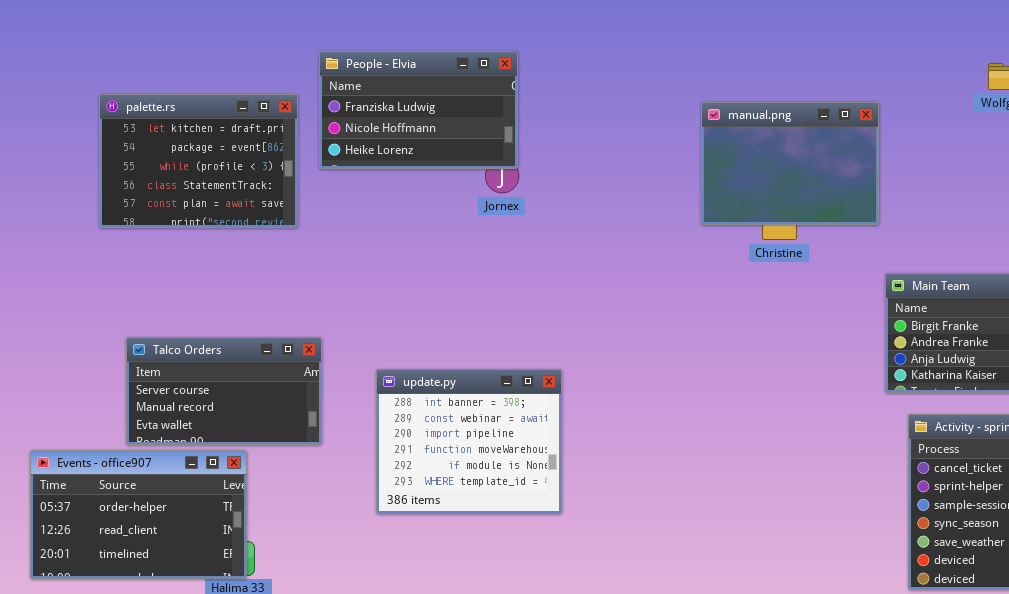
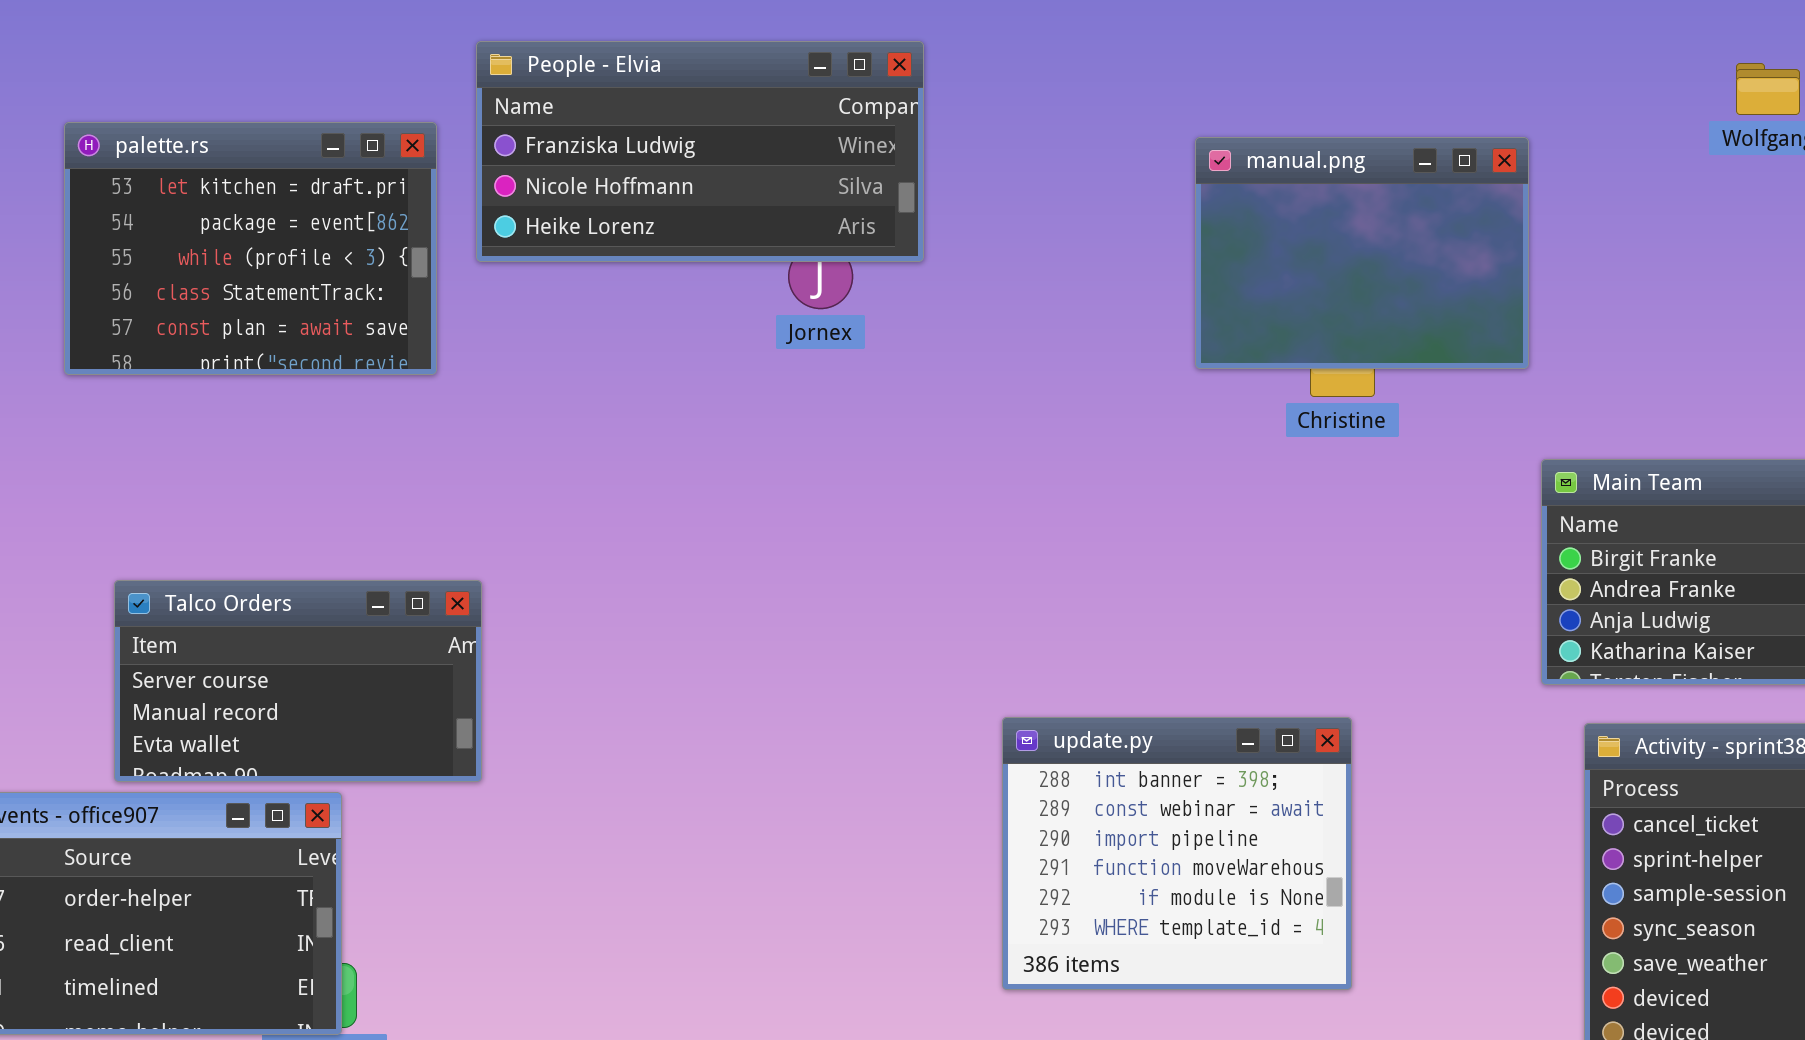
People - Elvia: [319,51,518,169] -> [476,41,924,262], resized
update.py: [376,369,562,514] -> [1002,717,1352,990], moved

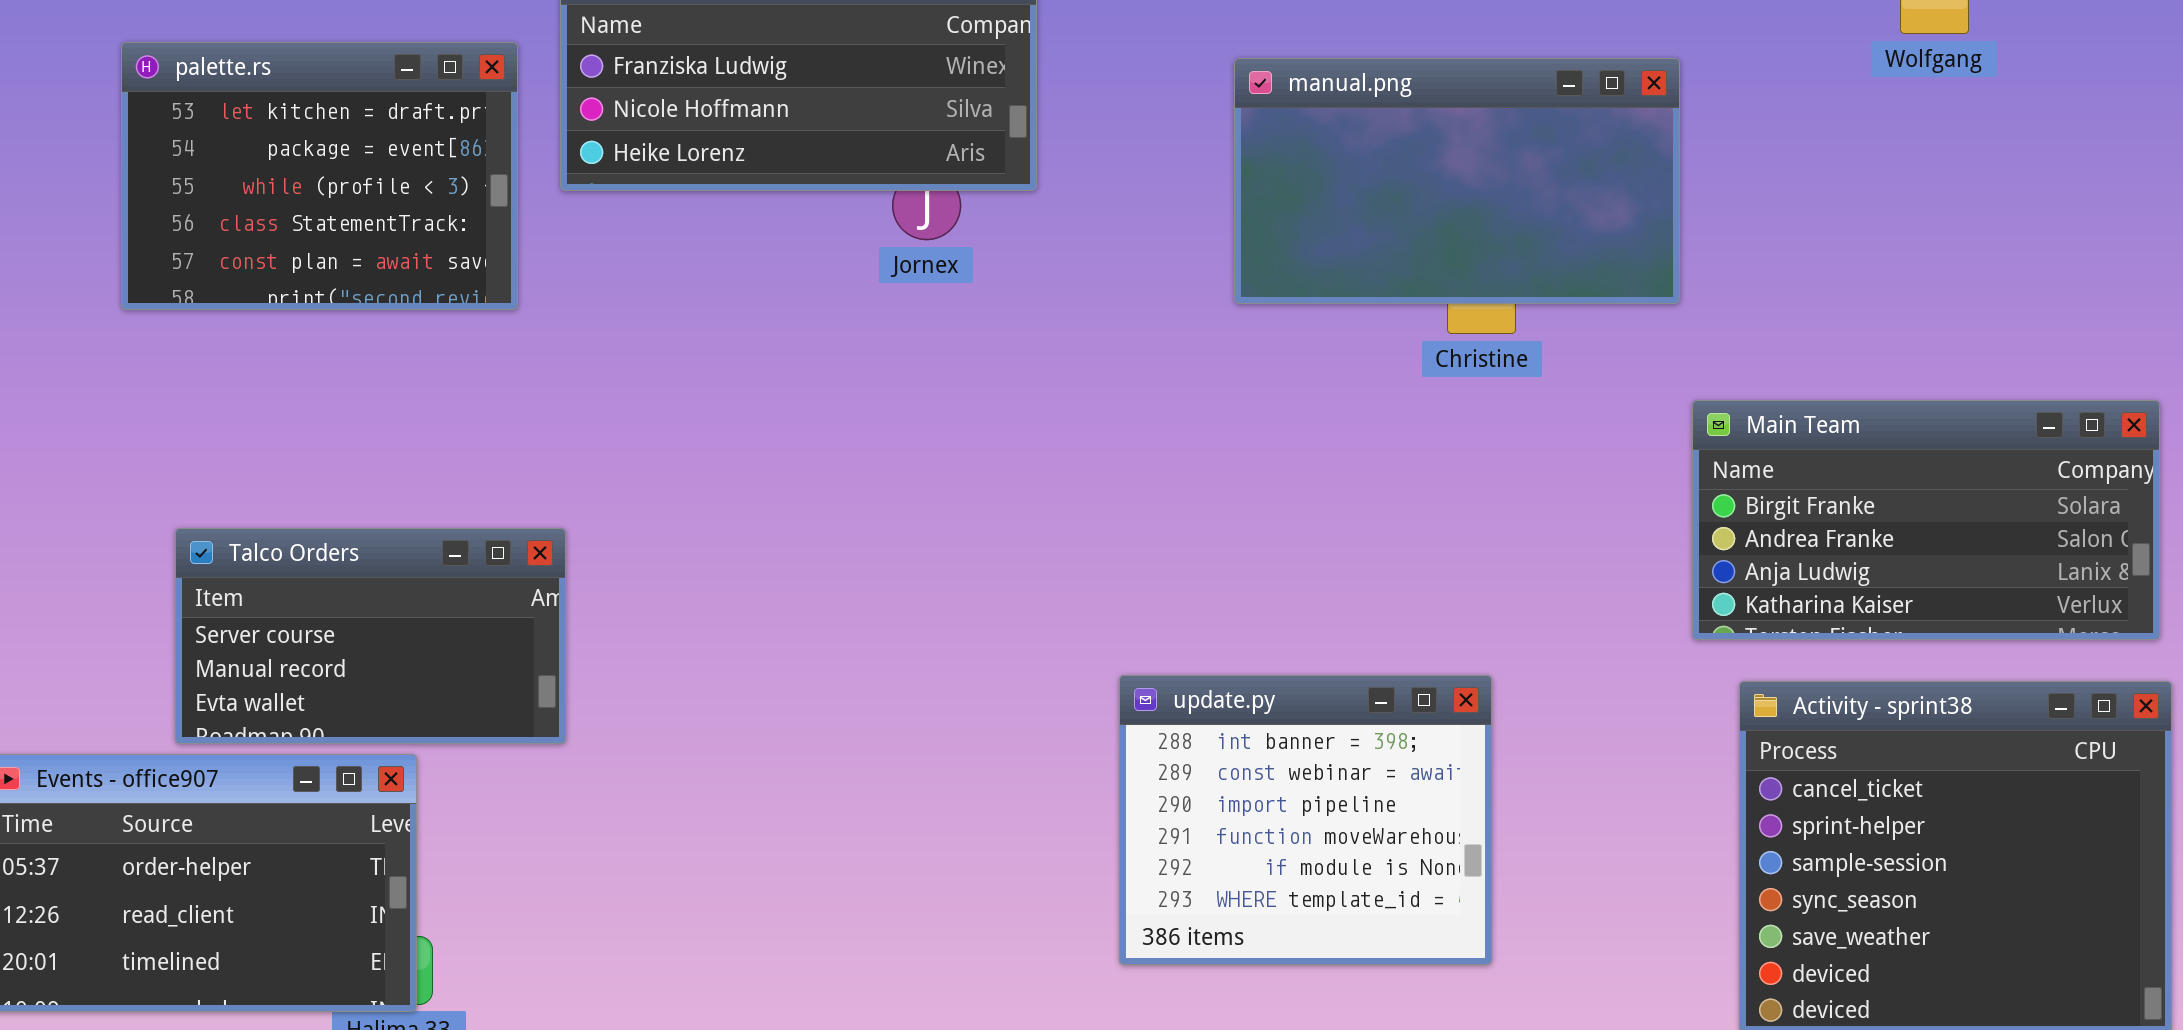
manual.png: [1195,137,1529,369] -> [1234,58,1680,304], resized

